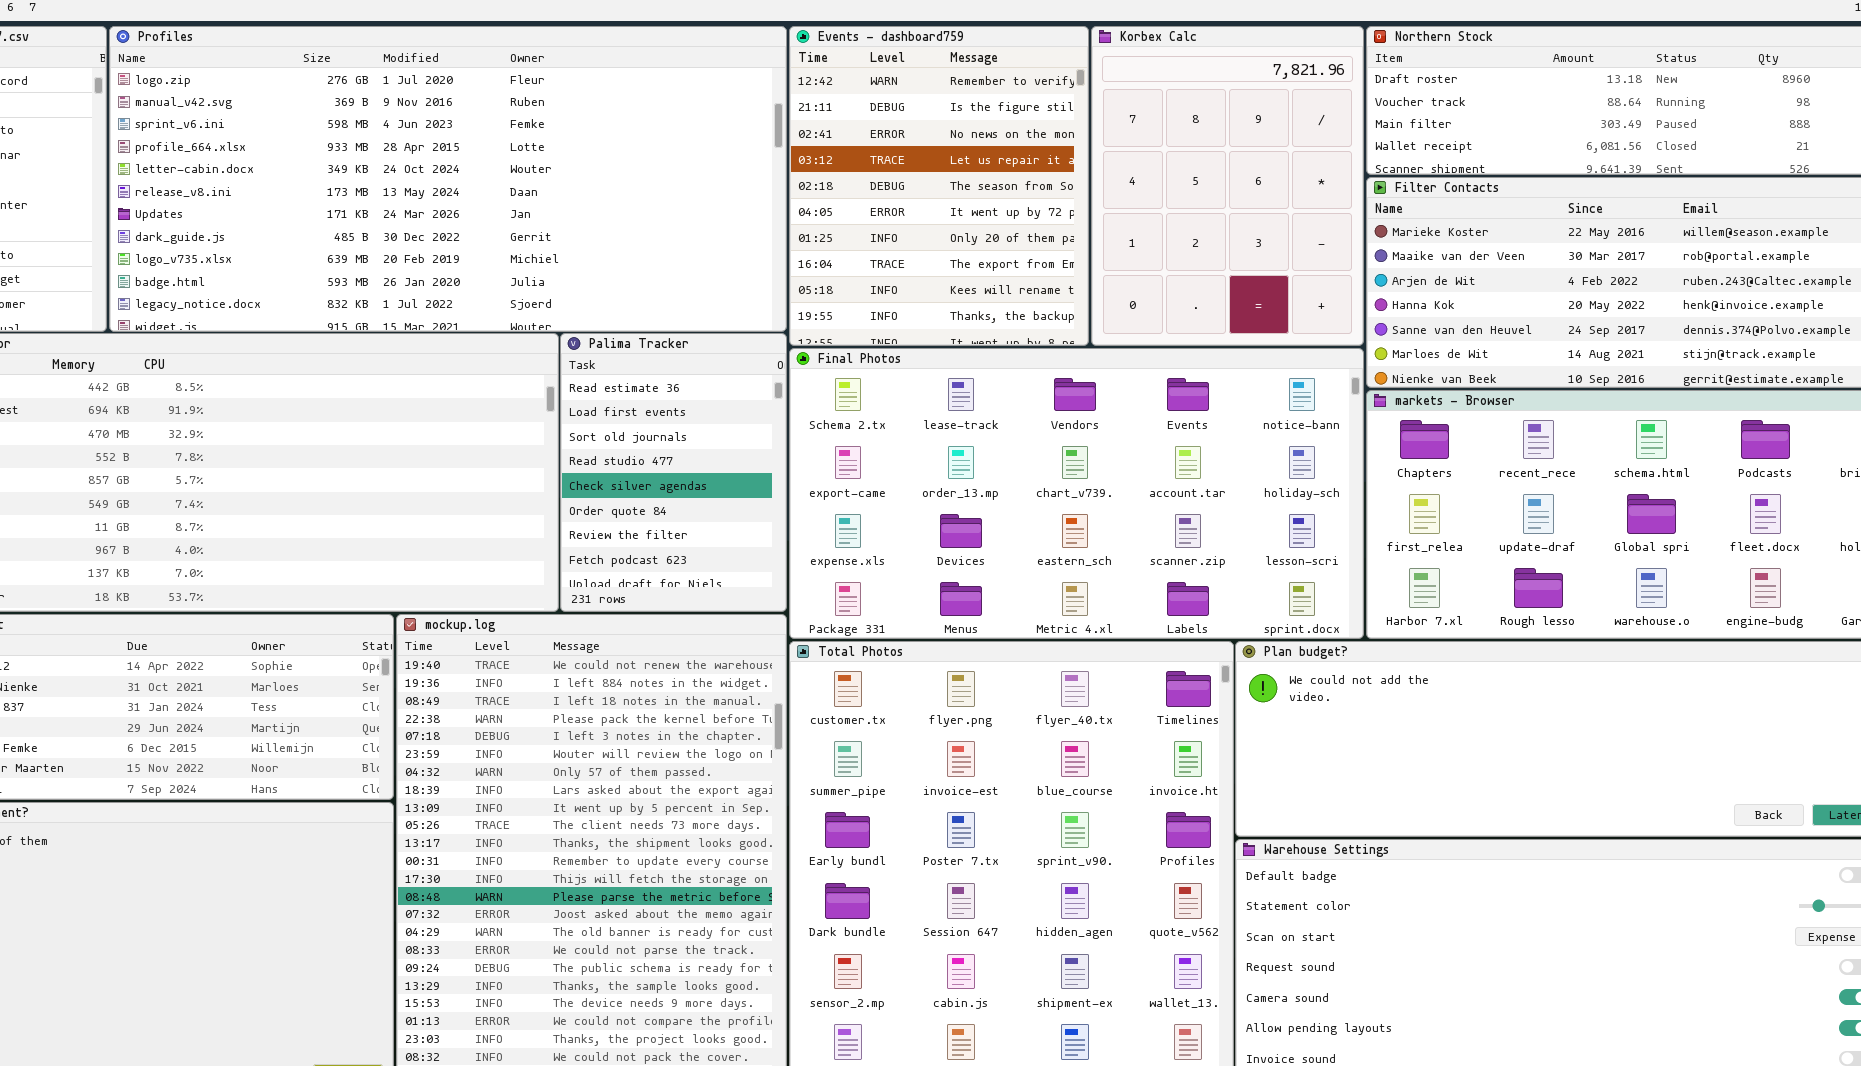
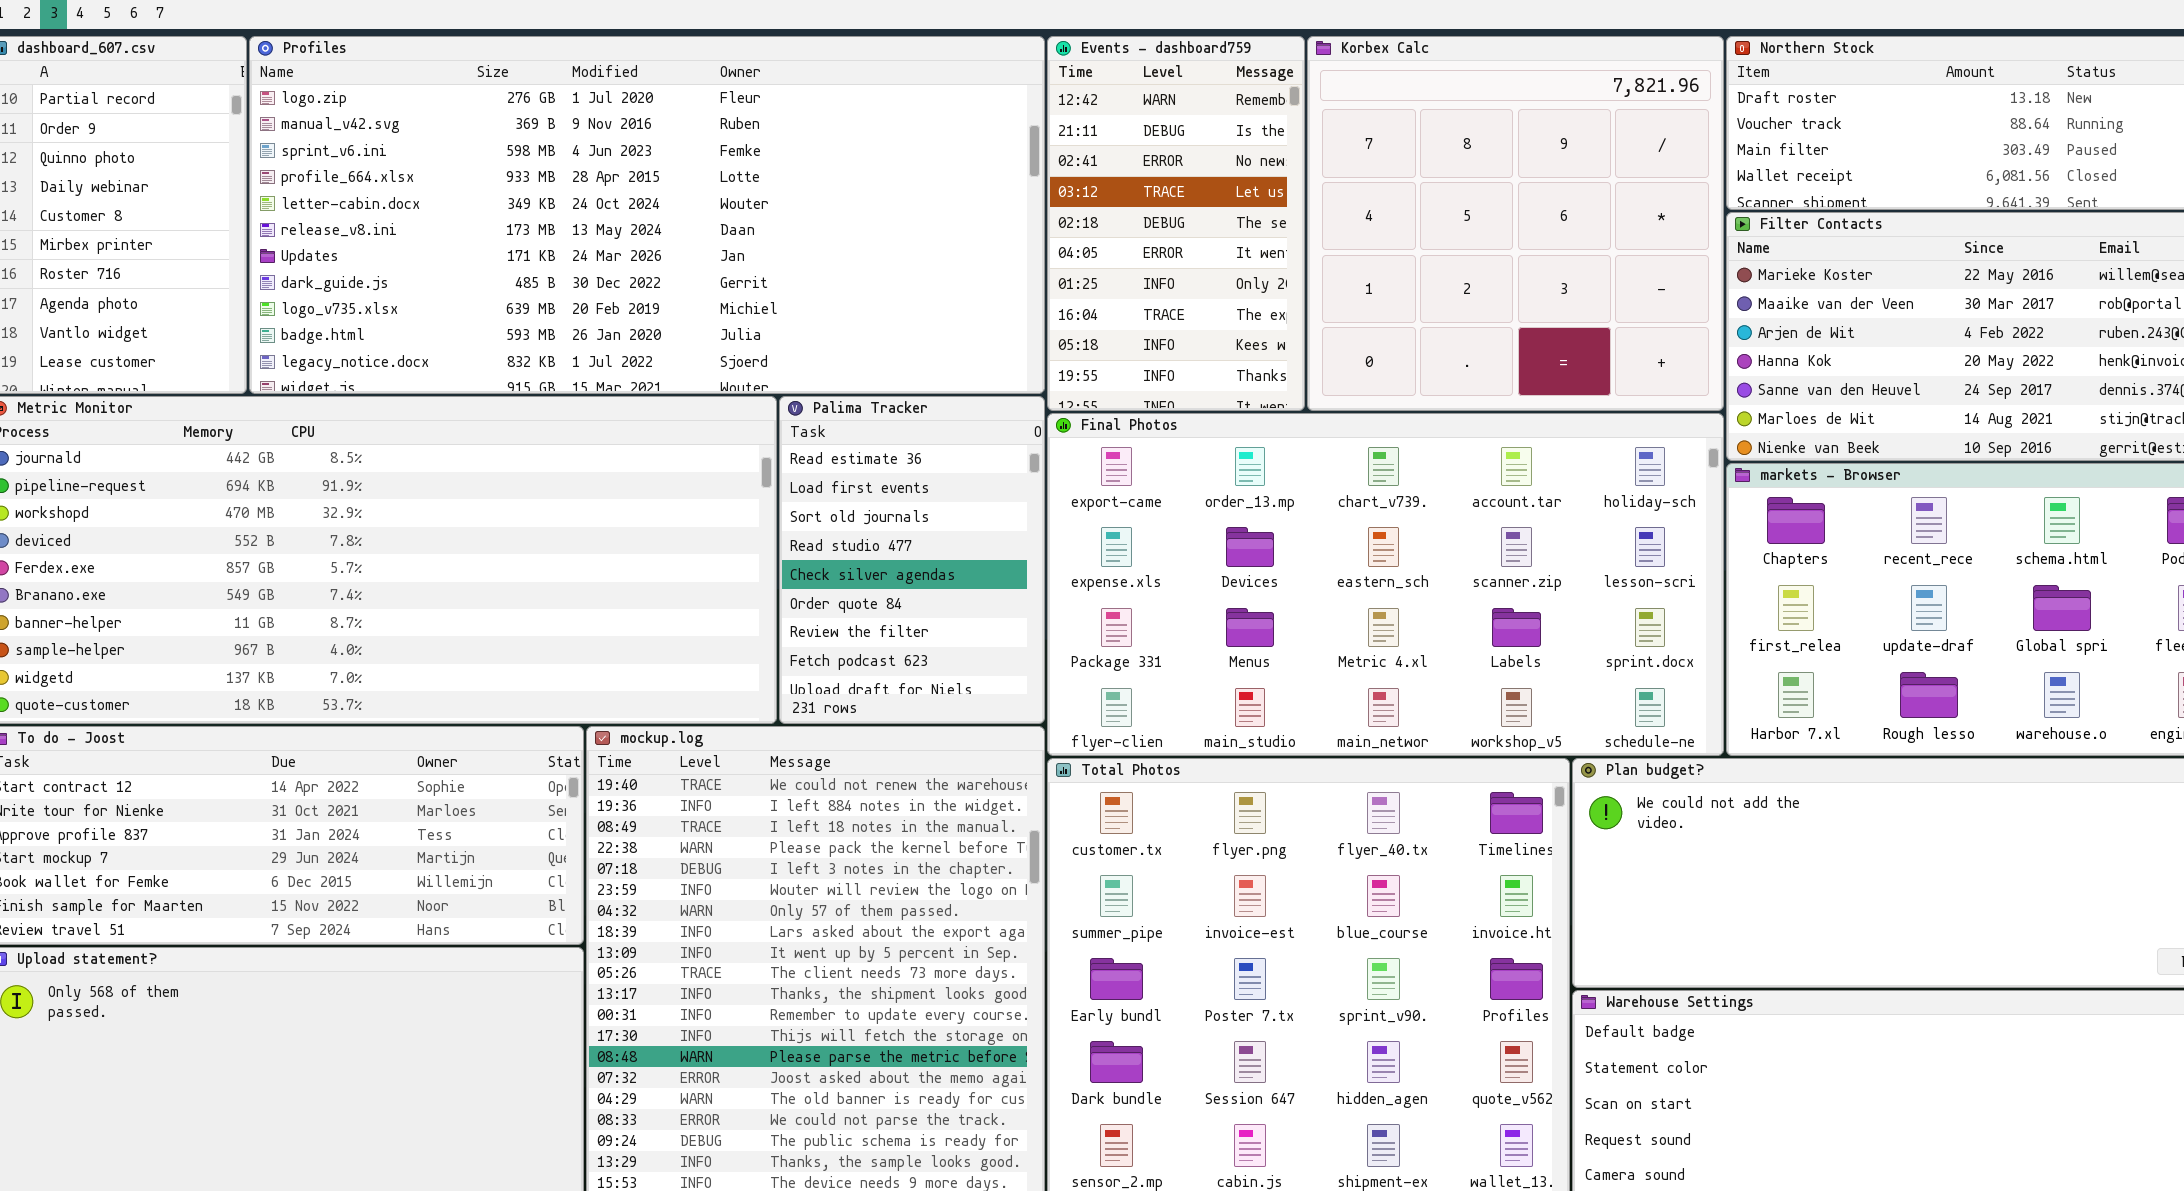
Events - dashboard759: [789,26,1089,346] -> [1047,36,1305,411], resized
Korbex Calc: [1091,26,1364,346] -> [1307,36,1724,411], resized
Final Photos: [789,348,1364,639] -> [1047,413,1724,756], scrolled down 1 row

